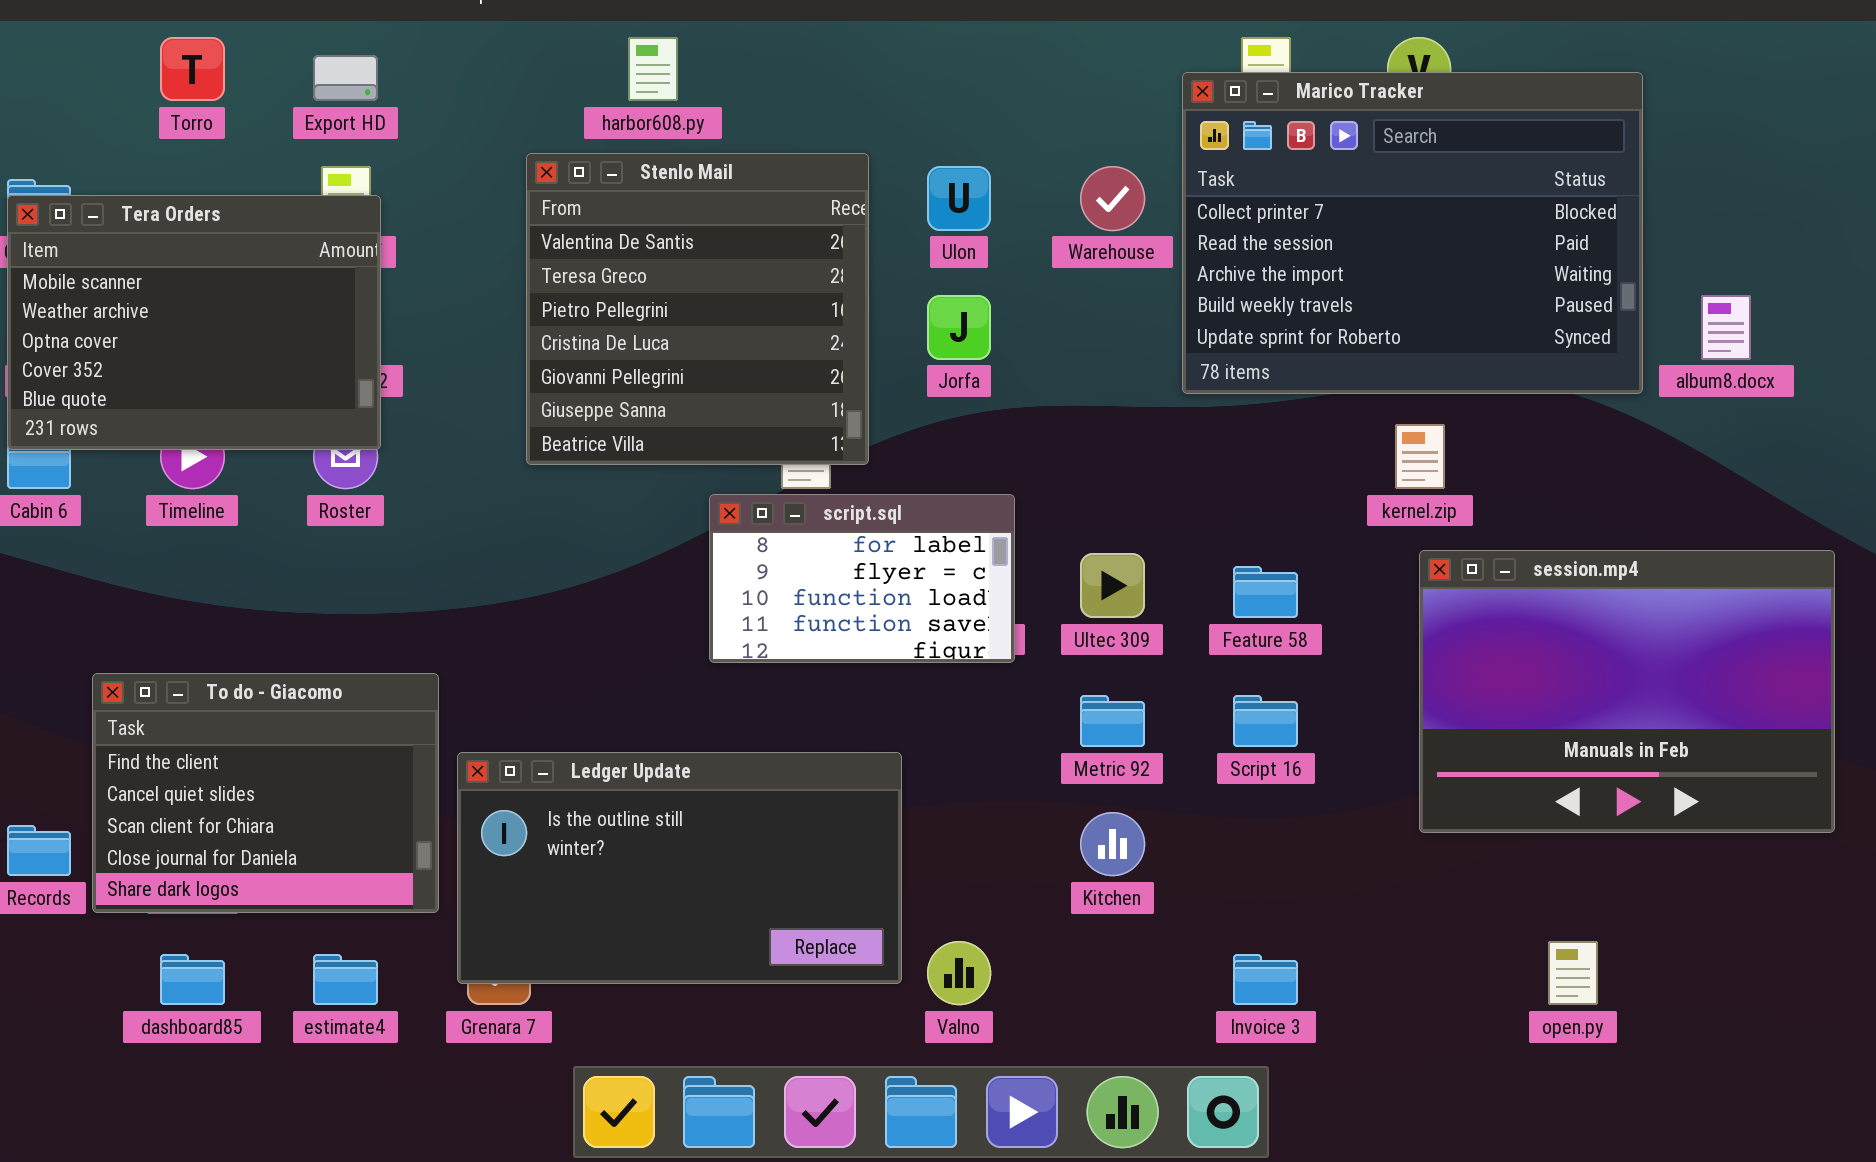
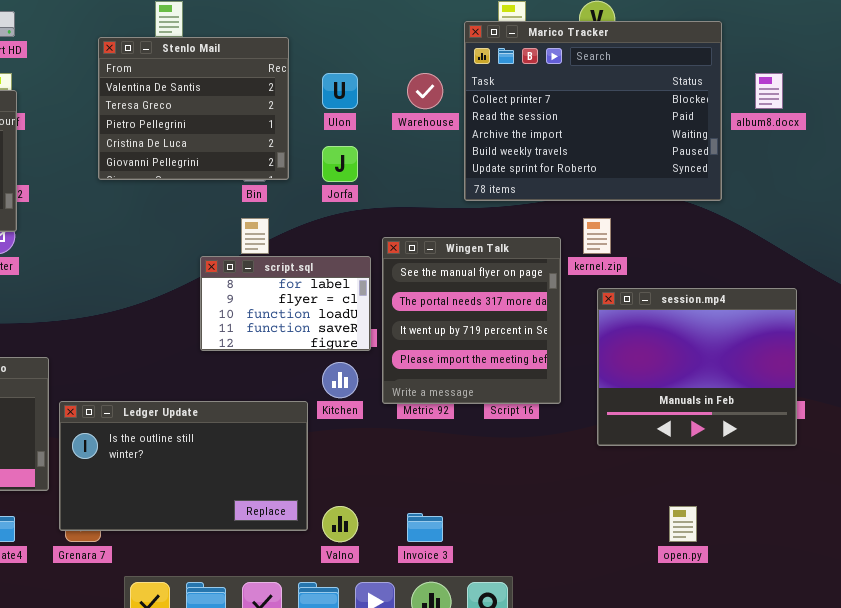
Stenlo Mail: [526,153,869,465] -> [98,37,289,180], moved, resized
album8.docx: [1701,295,1751,360] -> [755,73,783,109], moved
Wingen Talk: none -> [382,237,561,404], opened
session.mp4: [1419,550,1835,833] -> [597,288,797,446], resized
Kitchen: [1080,812,1145,876] -> [322,362,358,398], moved
Invoice 3: [1233,954,1298,1005] -> [407,513,443,542], moved

